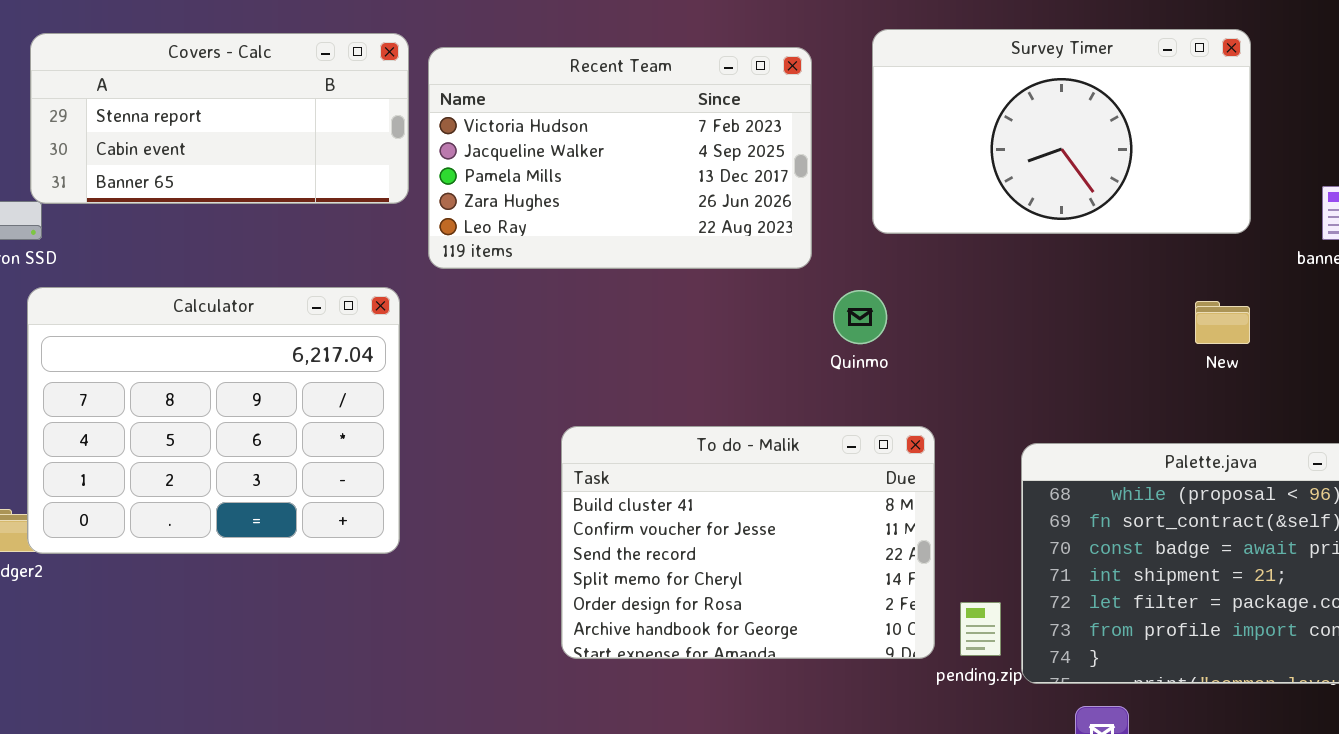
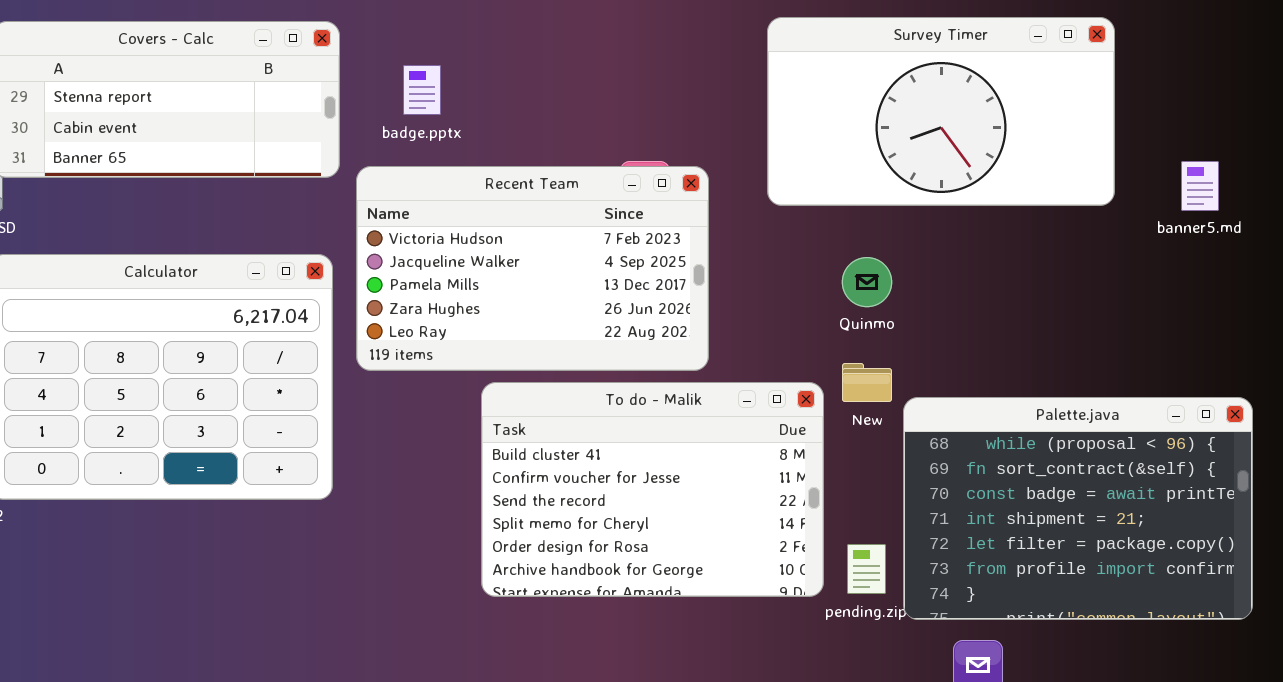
Recent Team: [428,47,812,269] -> [356,166,709,371], moved
Quinmo: [833,290,887,344] -> [842,257,892,307], moved
New: [1195,301,1250,344] -> [842,363,892,402], moved

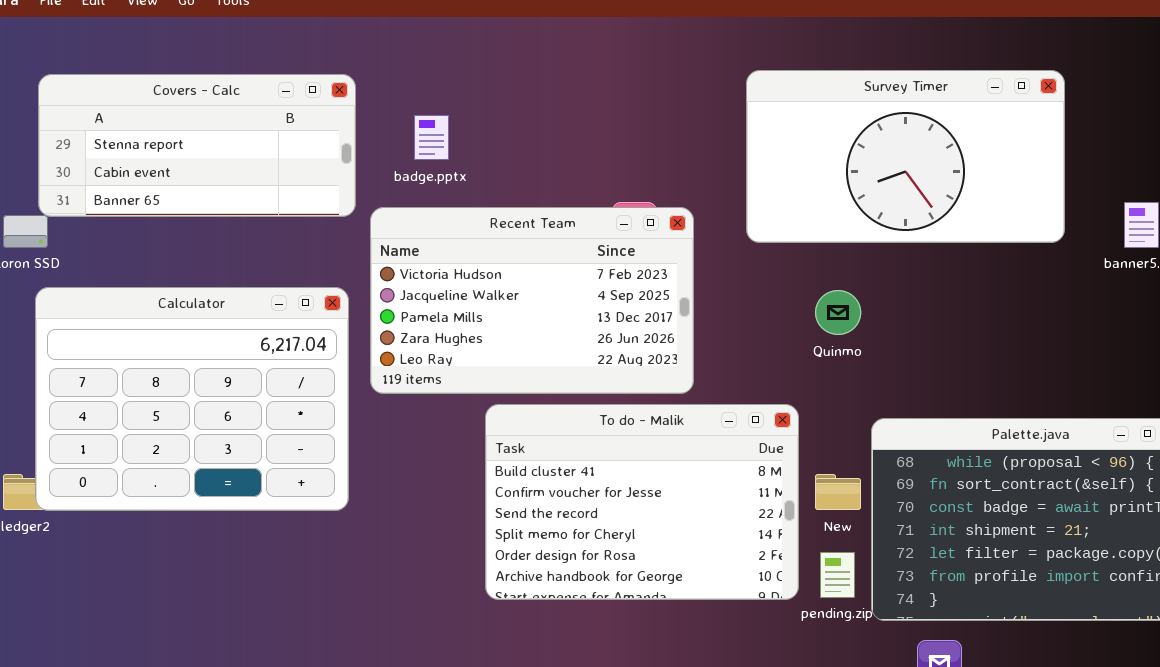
New: [842,363,892,402] -> [815,474,861,510], moved

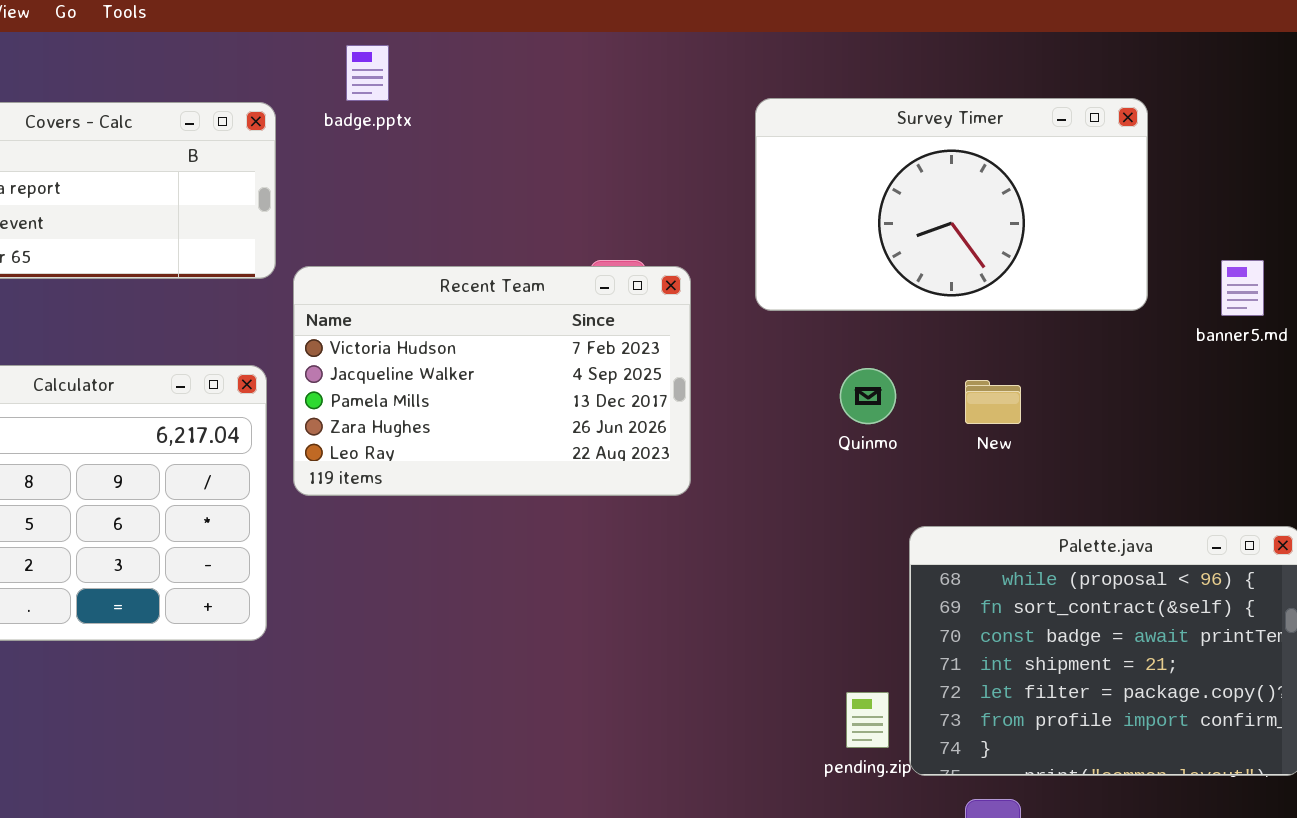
badge.pptx: [414,115,449,160] -> [346,45,389,101], moved
To do - Malik: [485,404,799,600] -> none, closed
New: [815,474,861,510] -> [965,380,1021,424], moved

